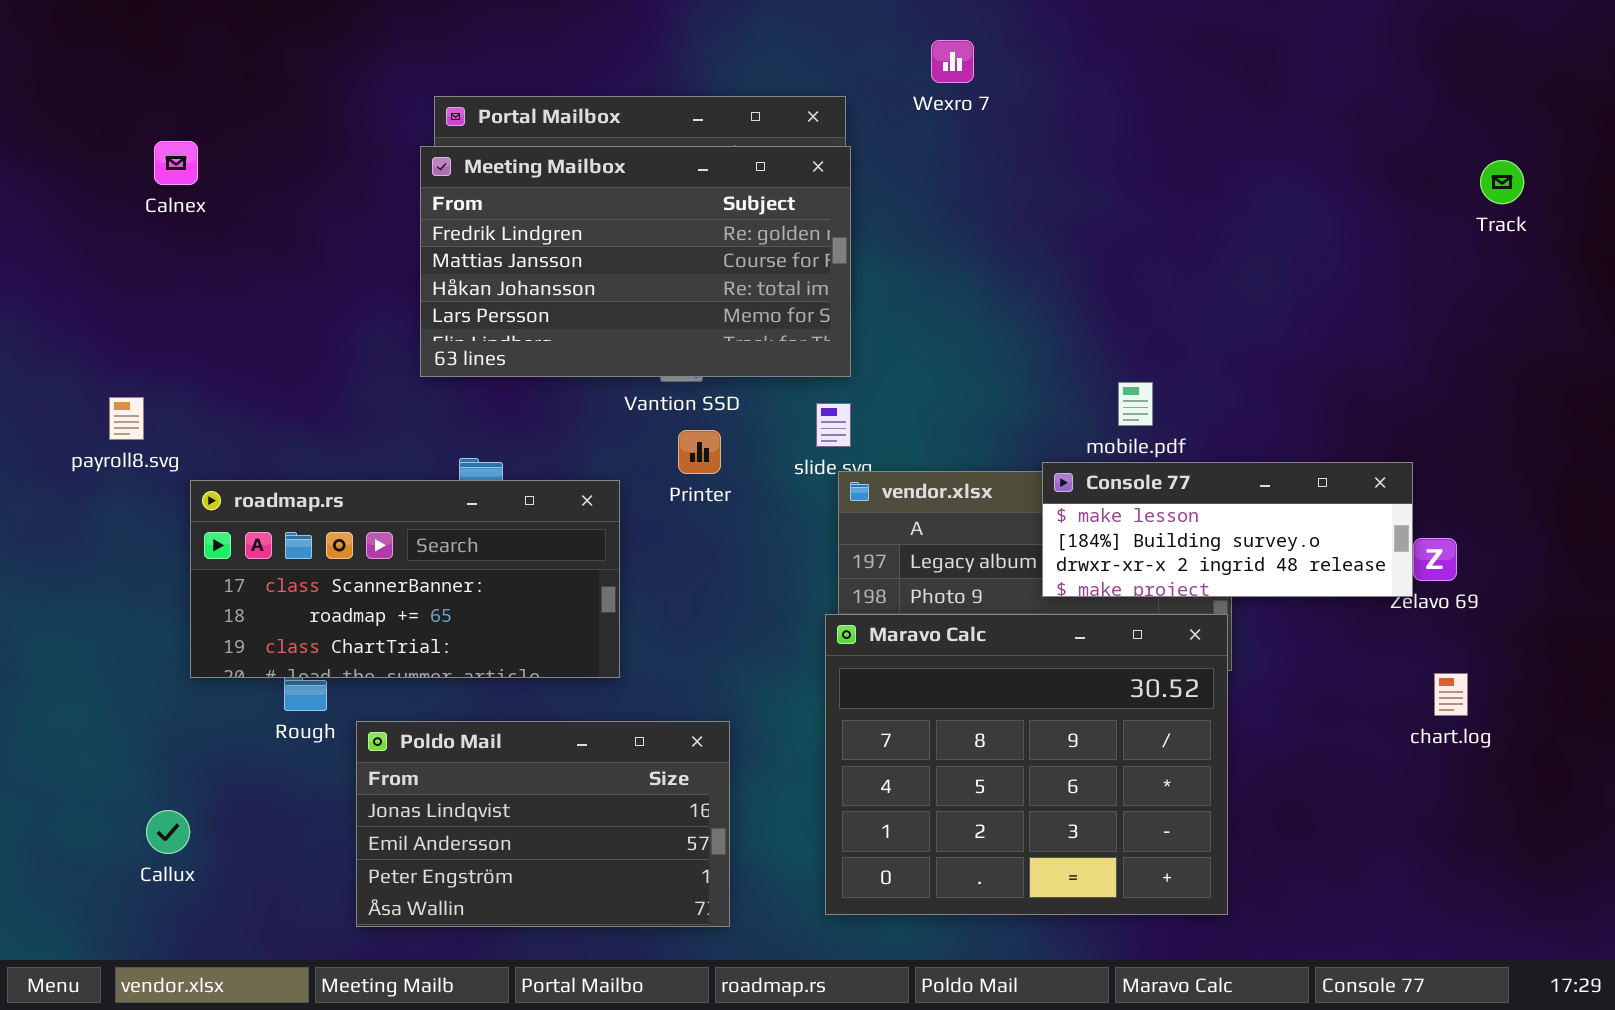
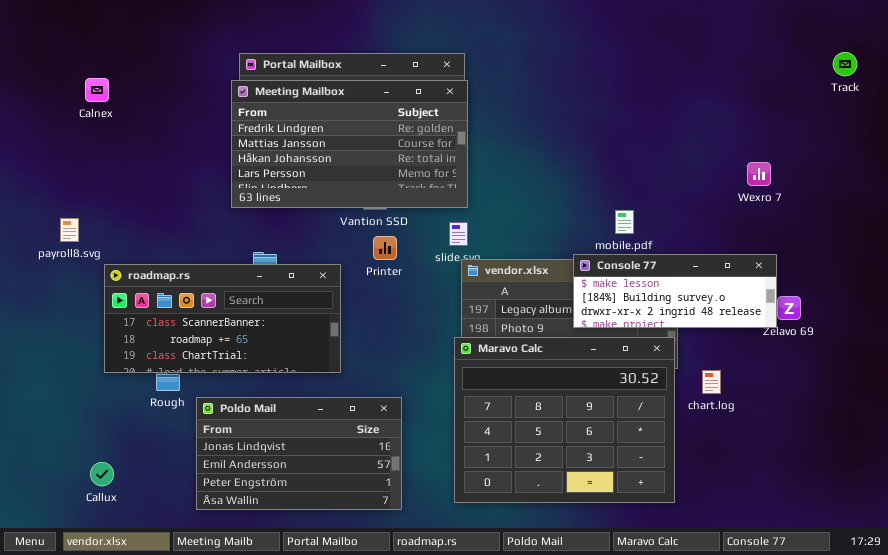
Wexro 7: [931,40,974,83] -> [747,162,771,186], moved
Track: [1480,160,1524,204] -> [833,52,857,76], moved
chart.log: [1434,673,1468,716] -> [702,370,721,394], moved
Callux: [146,810,190,854] -> [90,462,114,486], moved

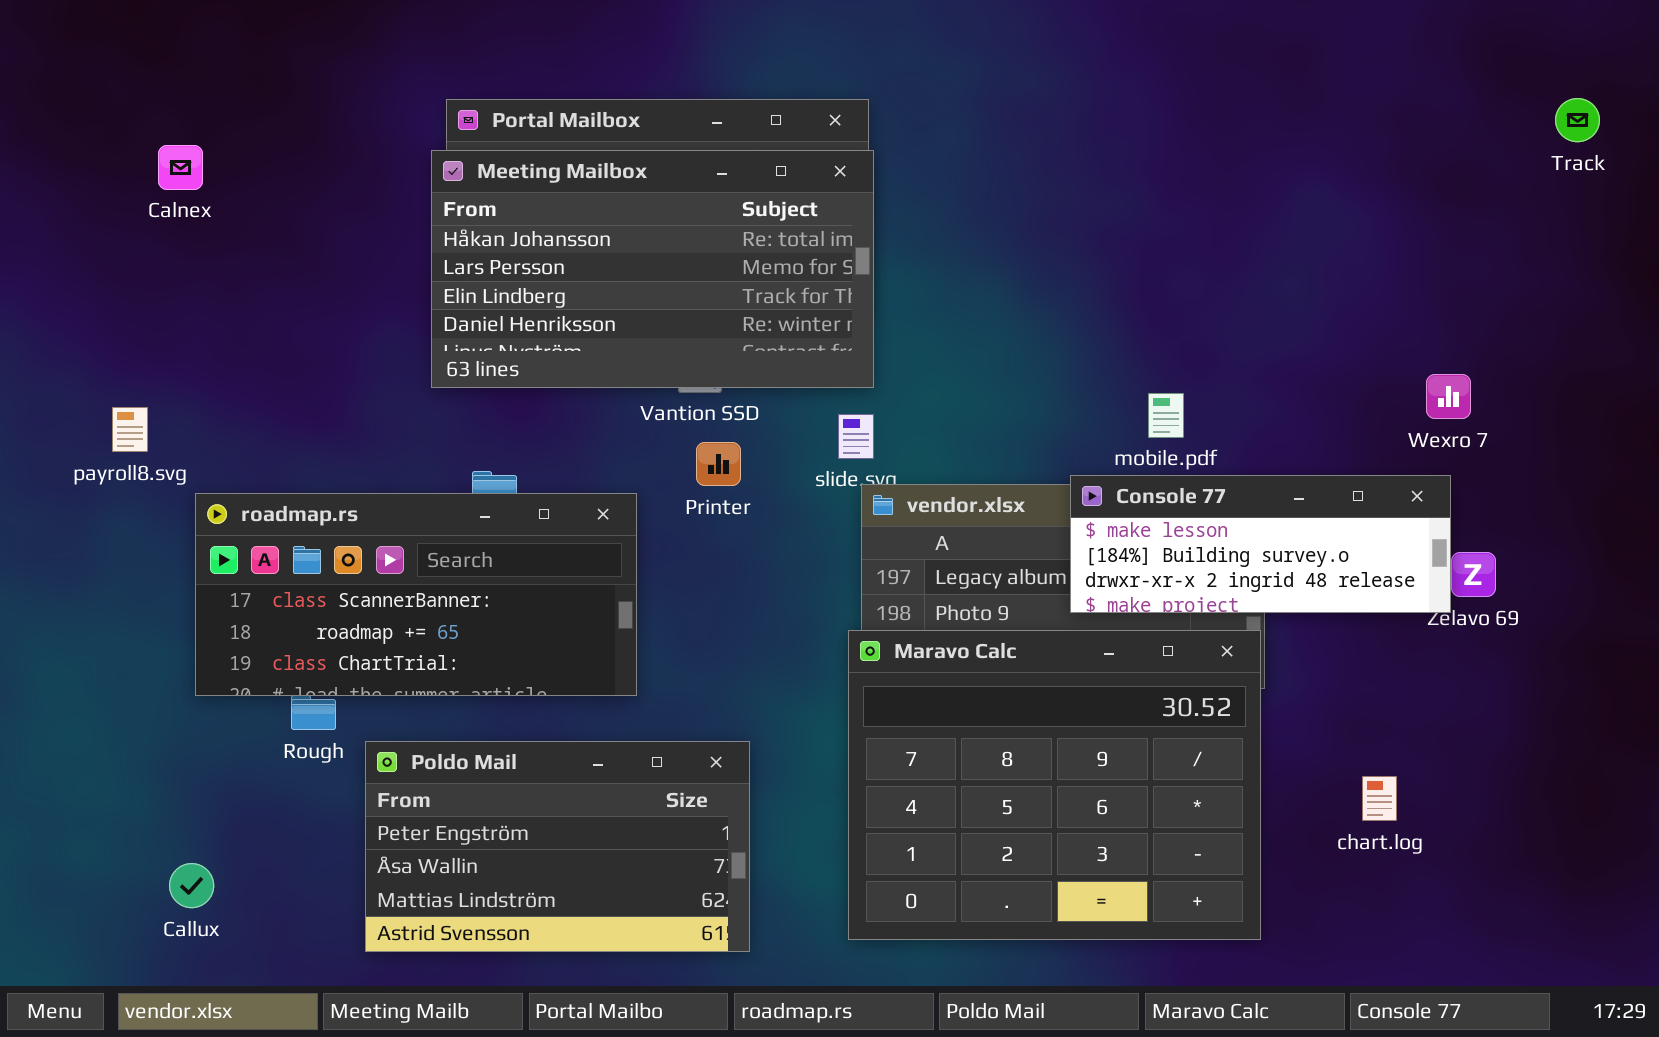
Meeting Mailbox: [231,80,468,208] -> [431,150,874,388], scrolled down 2 rows
Wexro 7: [747,162,771,186] -> [1426,374,1471,419], moved
chart.log: [702,370,721,394] -> [1362,776,1397,821], moved
Poldo Mail: [196,397,402,510] -> [365,741,750,952], scrolled down 2 rows

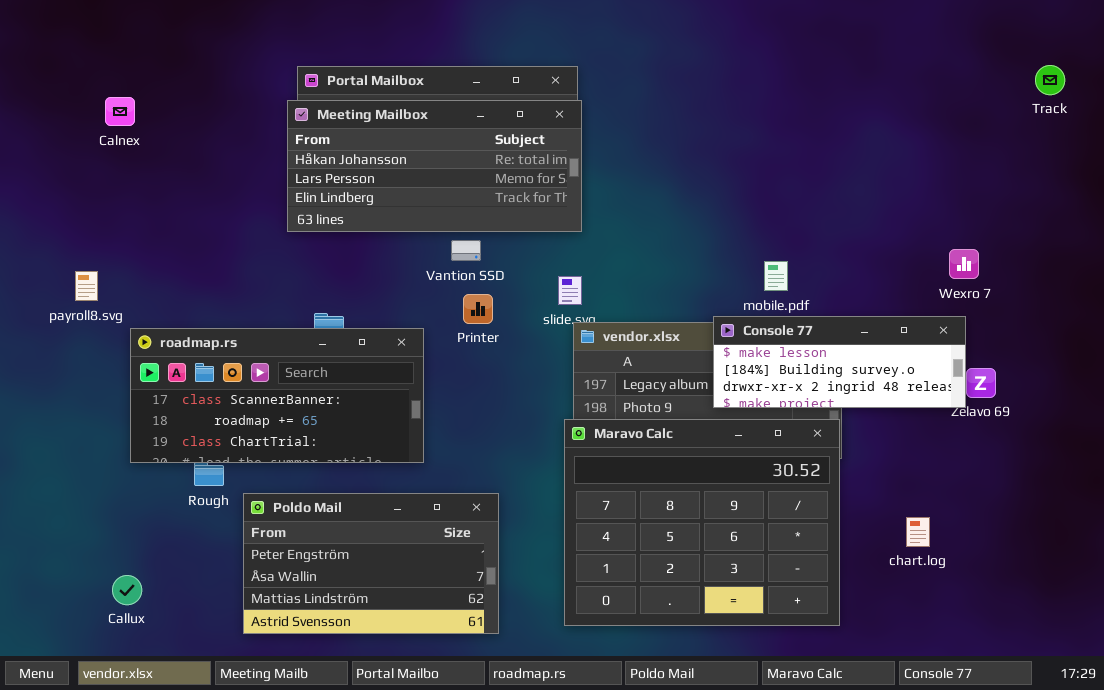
Meeting Mailbox: [431,150,874,388] -> [287,100,582,232], resized

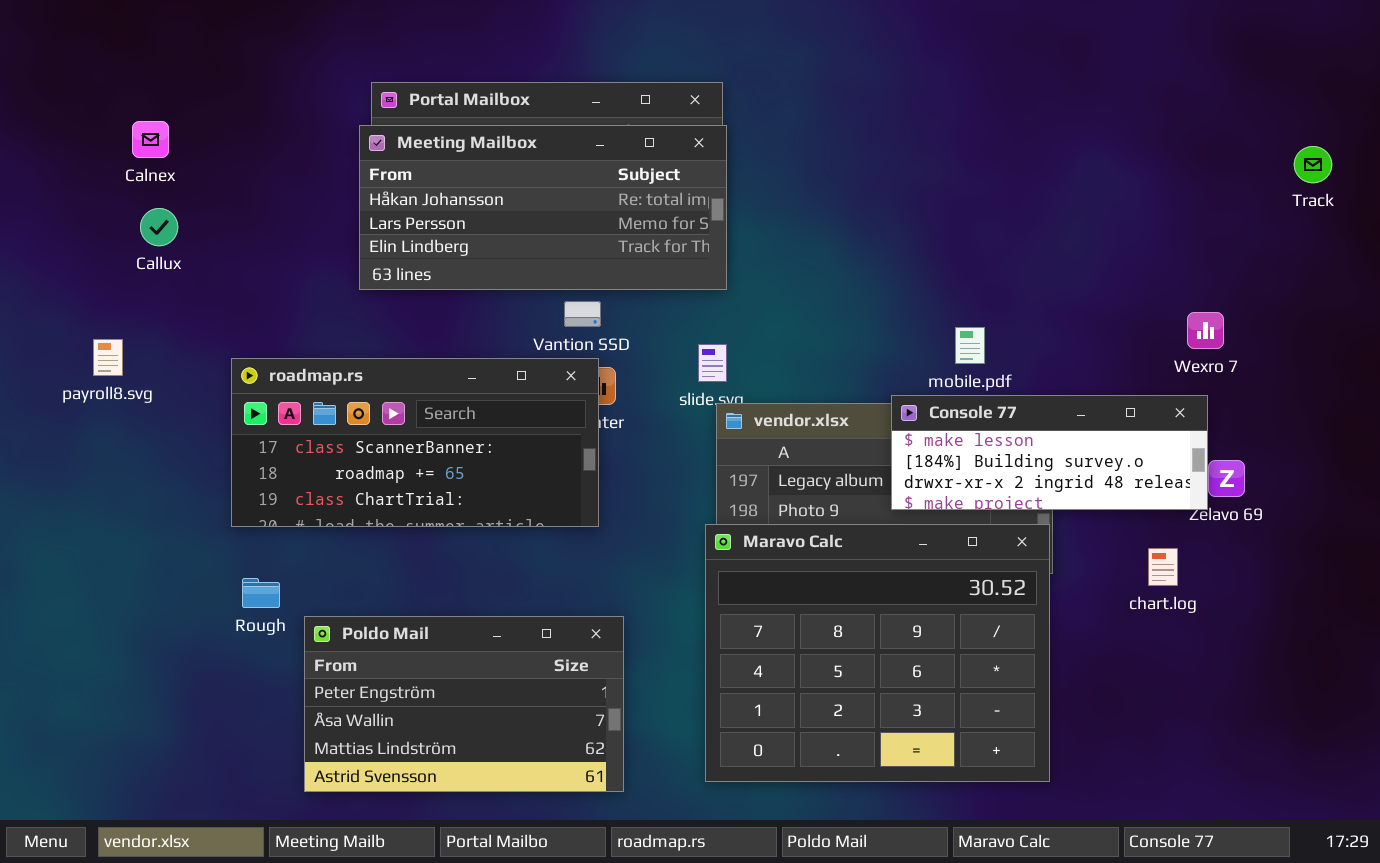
Track: [1035,65,1065,95] -> [1294,146,1332,183], moved
roadmap.rs: [130,328,424,463] -> [231,358,599,527], moved
chart.log: [906,517,930,547] -> [1148,548,1178,586], moved
Callux: [112,575,142,605] -> [140,208,178,246], moved

